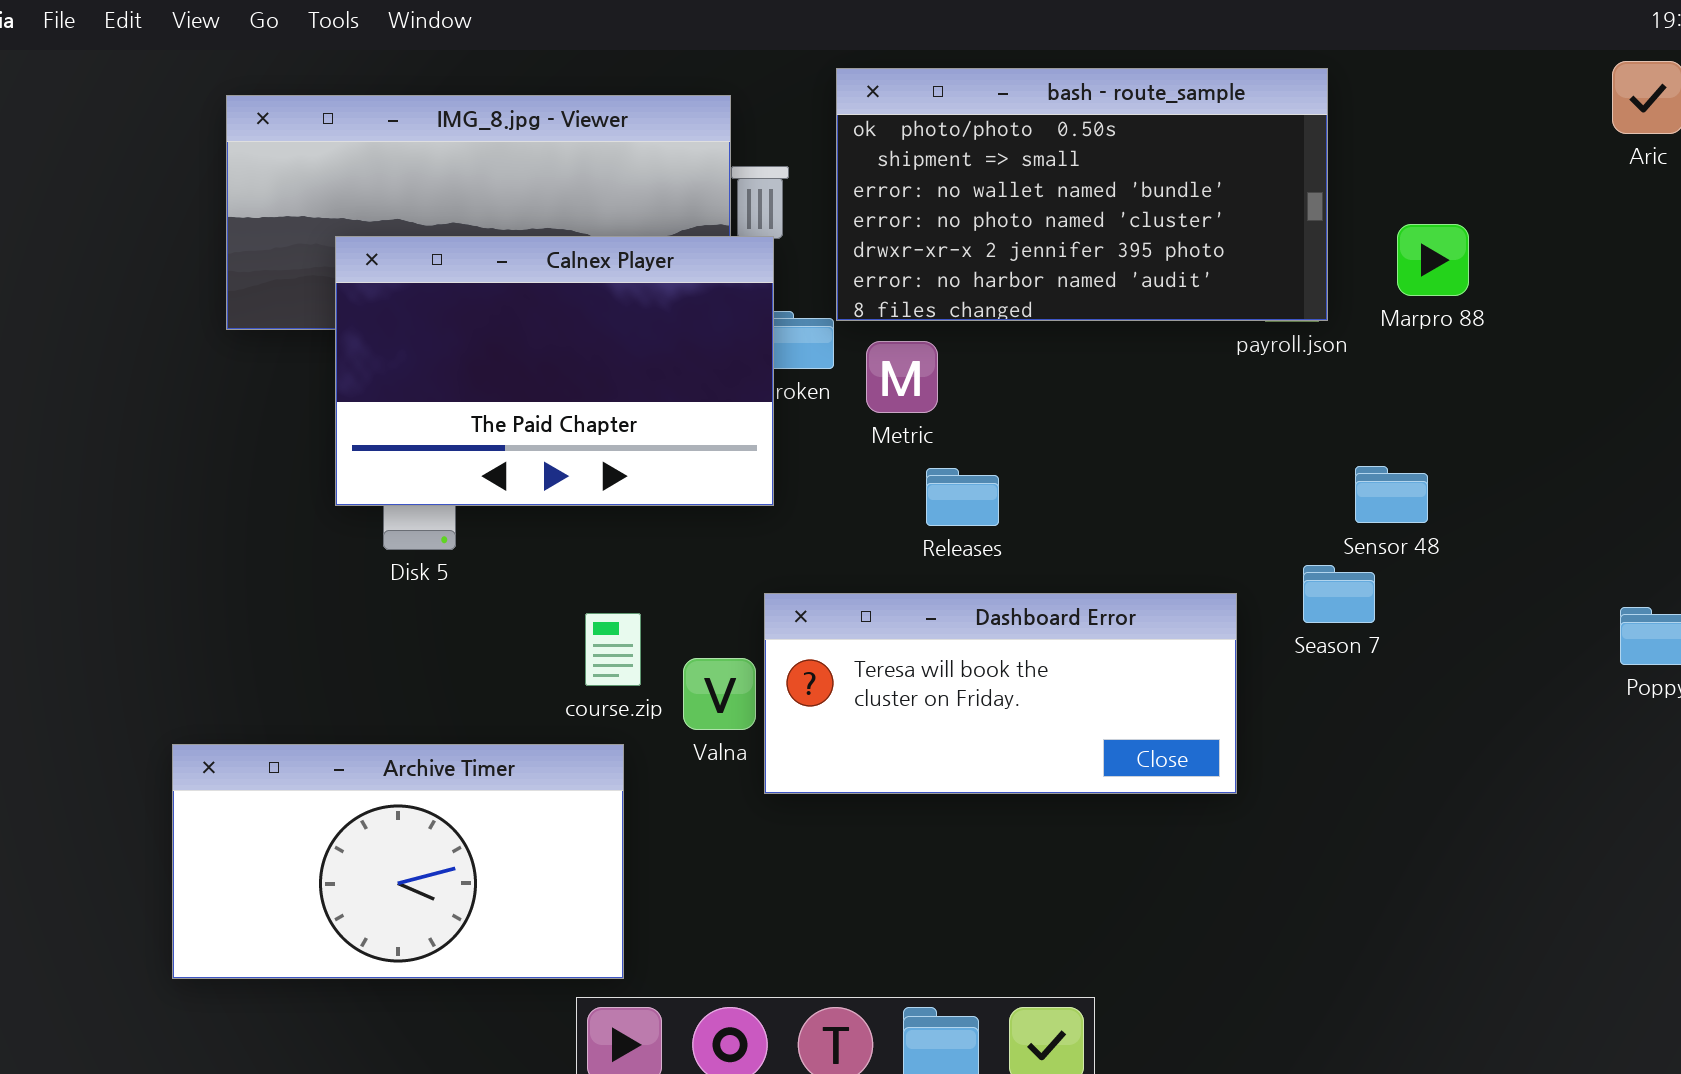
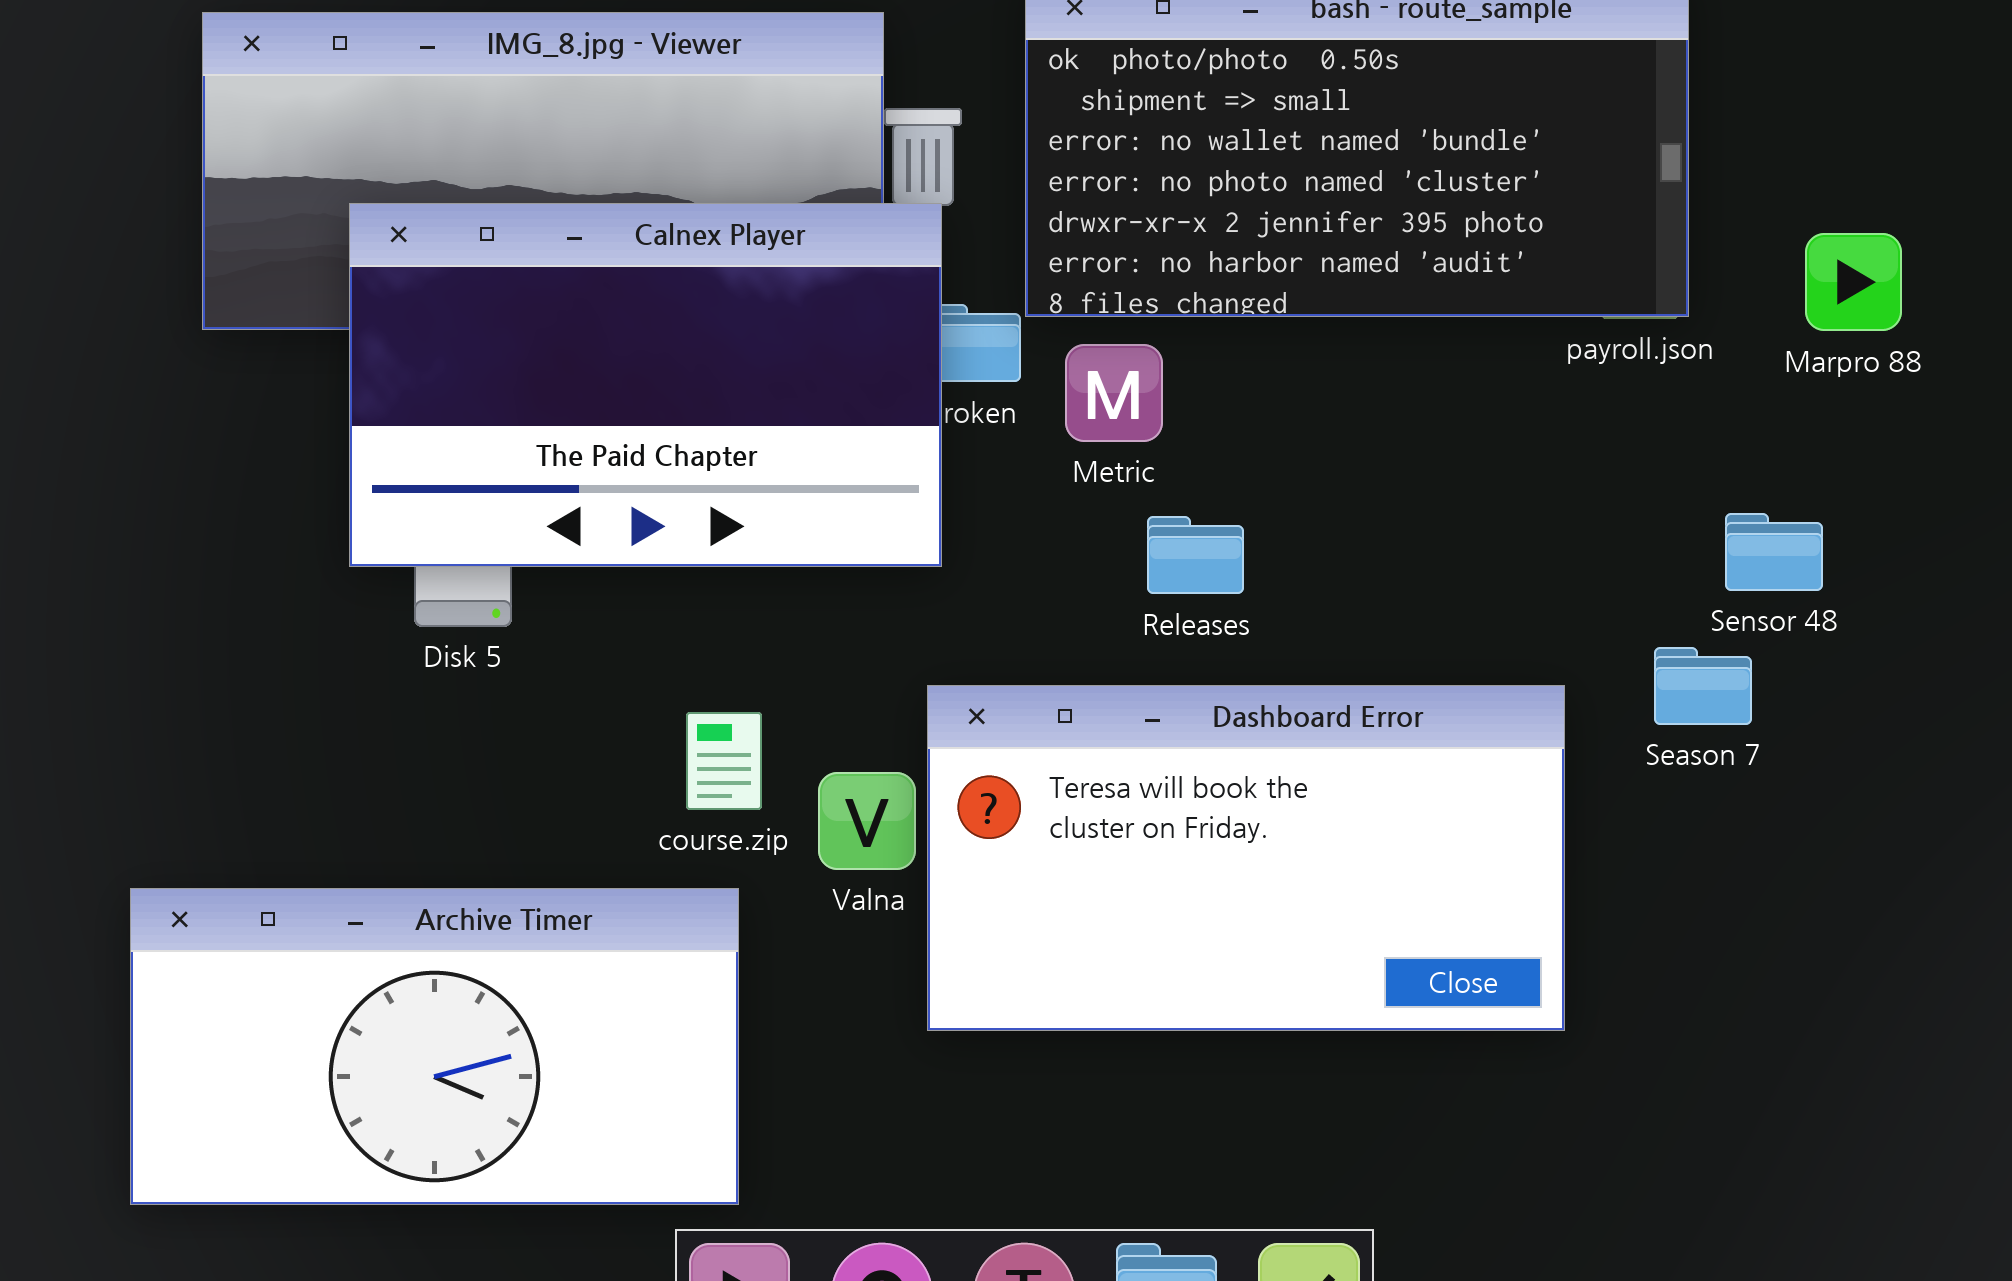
Marpro 88: [1397,224,1469,296] -> [1805,233,1902,331], moved
Dashboard Error: [764,593,1237,794] -> [927,685,1565,1031], resized

